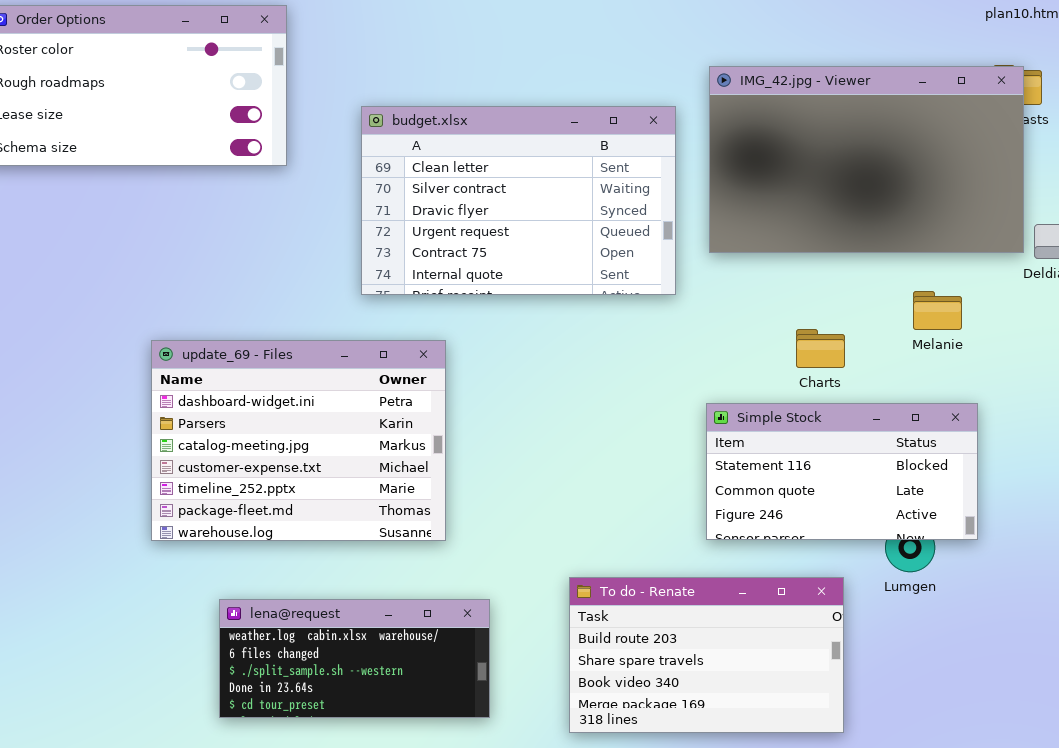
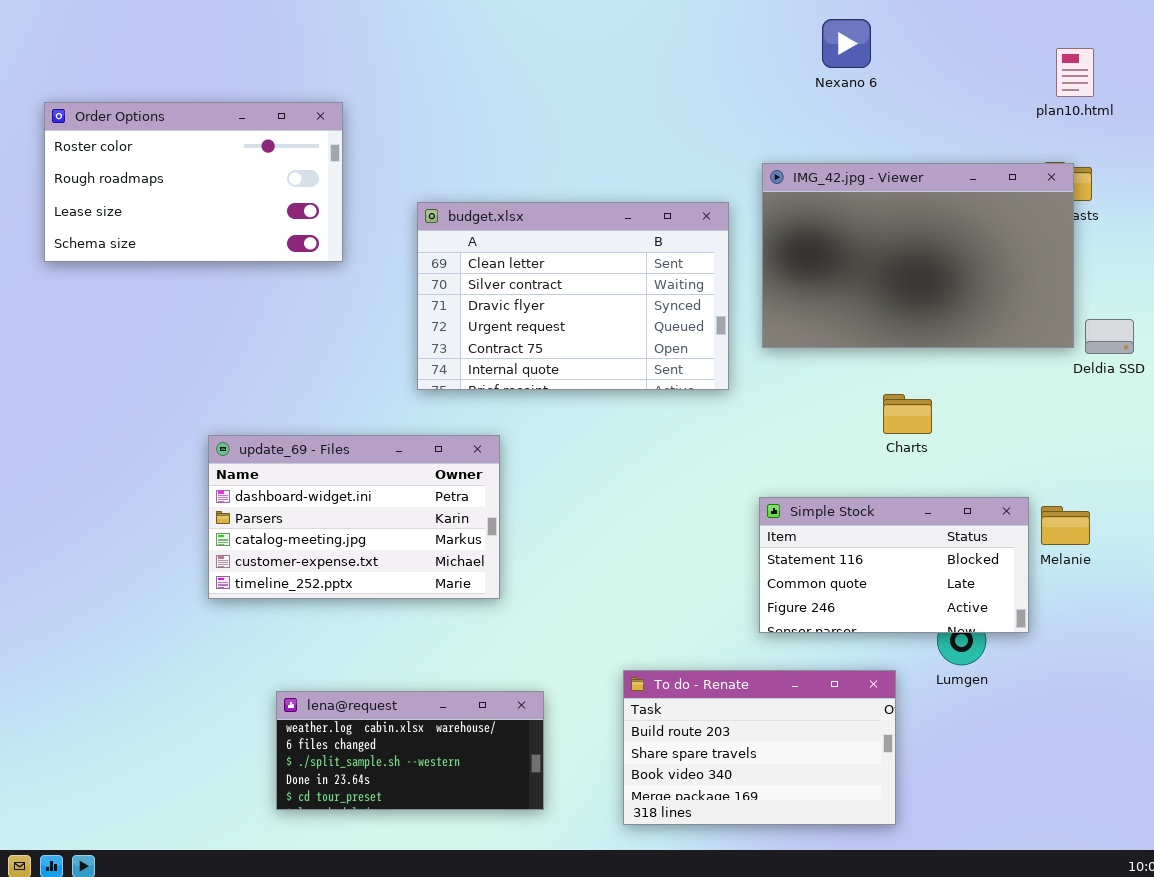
Melanie: [913,291,962,330] -> [1041,506,1090,545], moved
Charts: [796,329,845,368] -> [883,394,932,434], moved
update_69 - Files: [151,340,446,541] -> [208,435,500,599], resized

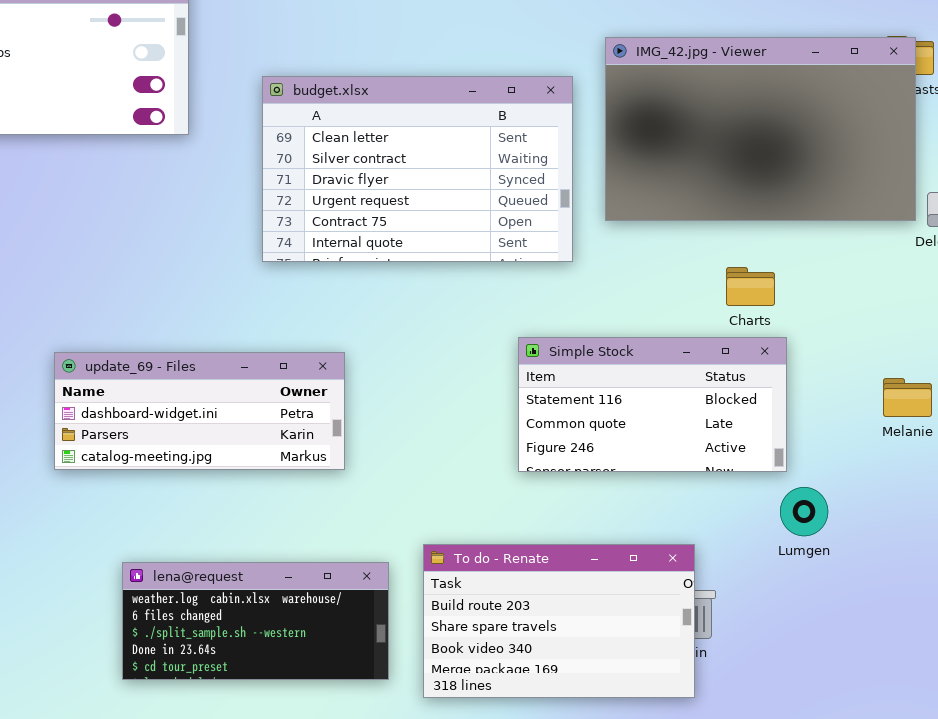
update_69 - Files: [208,435,500,599] -> [54,352,345,470], resized
Simple Stock: [759,497,1029,633] -> [518,337,787,472], moved
To do - Renate: [623,670,896,825] -> [423,544,695,698], moved

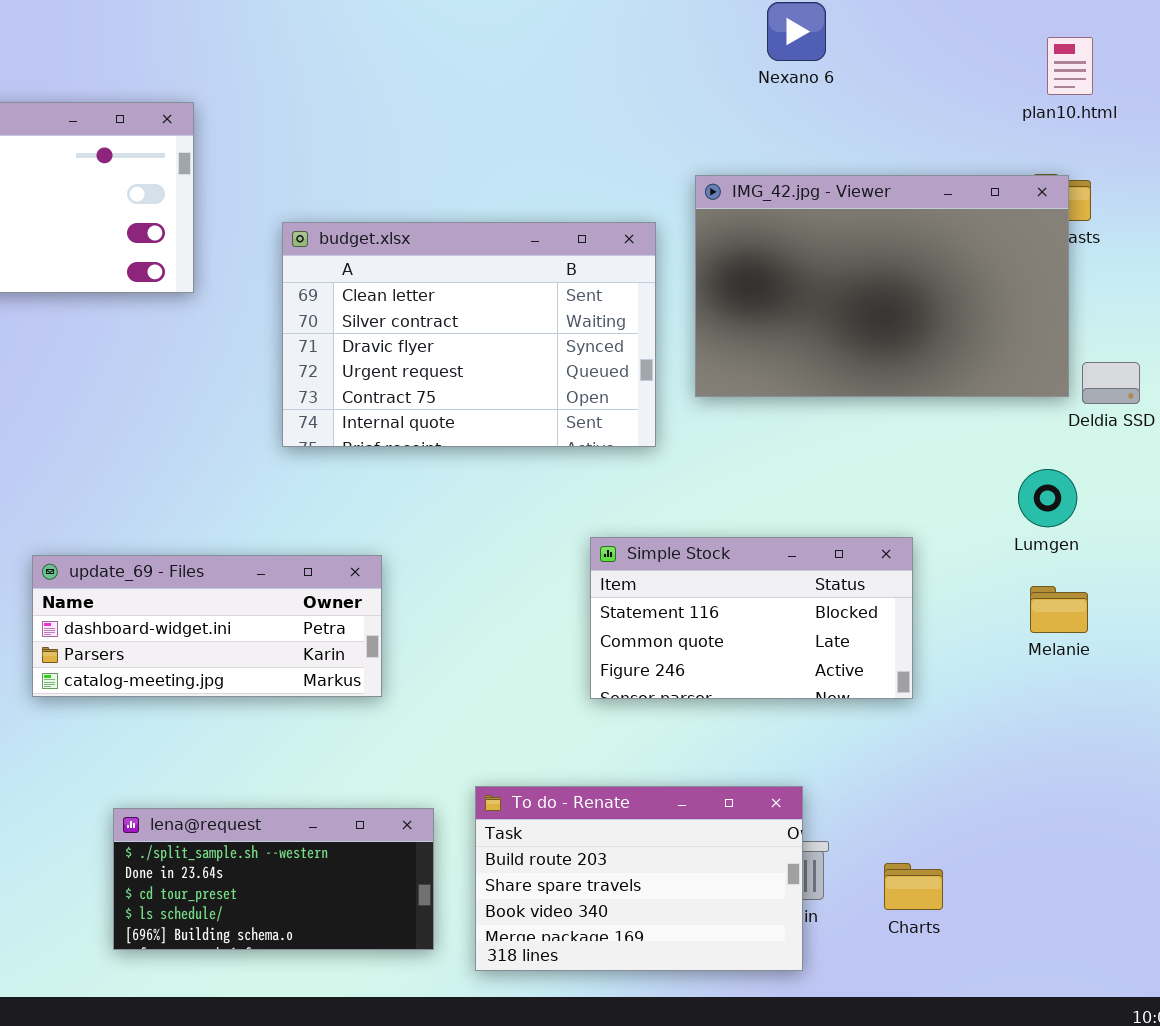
Charts: [726,267,775,306] -> [884,863,943,910], moved
Lumgen: [780,487,828,536] -> [1018,469,1077,527], moved
lena@request: [122,562,389,680] -> [113,808,434,950], scrolled down 2 rows

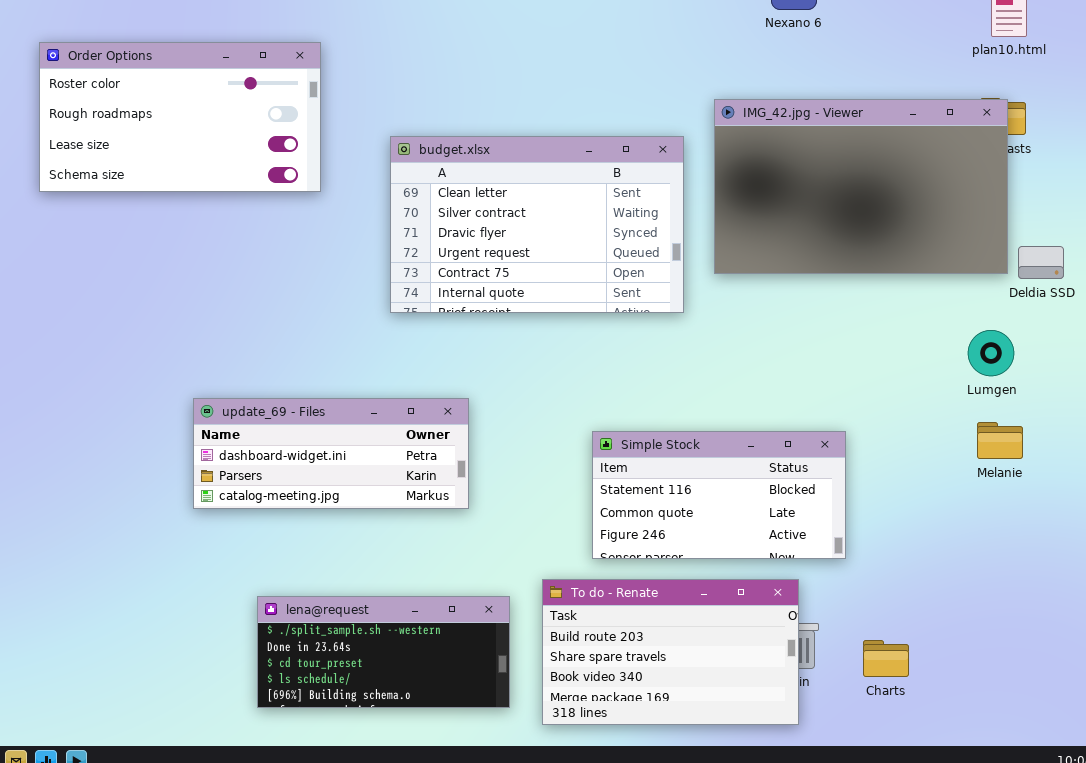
Simple Stock: [590,537,913,699] -> [592,431,846,559], moved

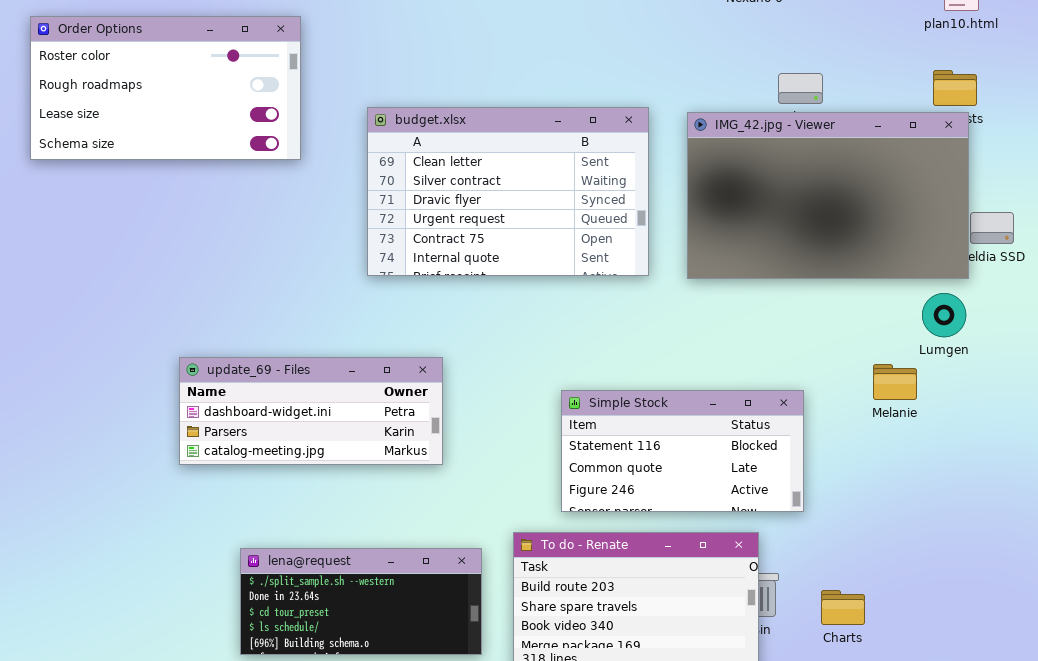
IMG_42.jpg - Viewer: [714,99,1008,274] -> [687,112,969,279], moved
Melanie: [977,422,1023,459] -> [873,364,917,400], moved

